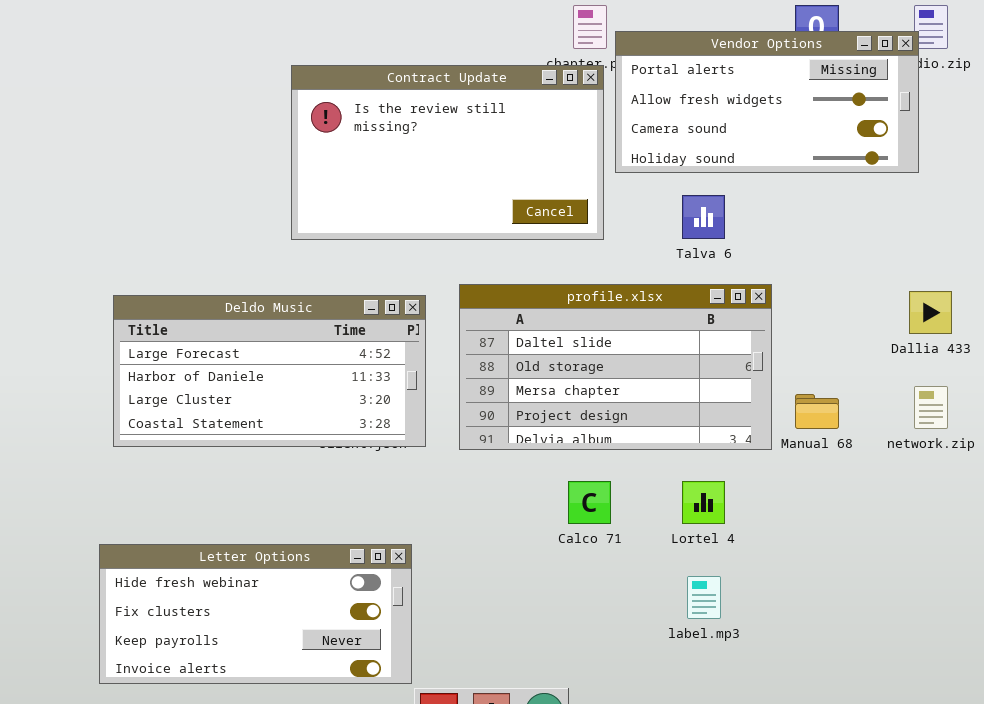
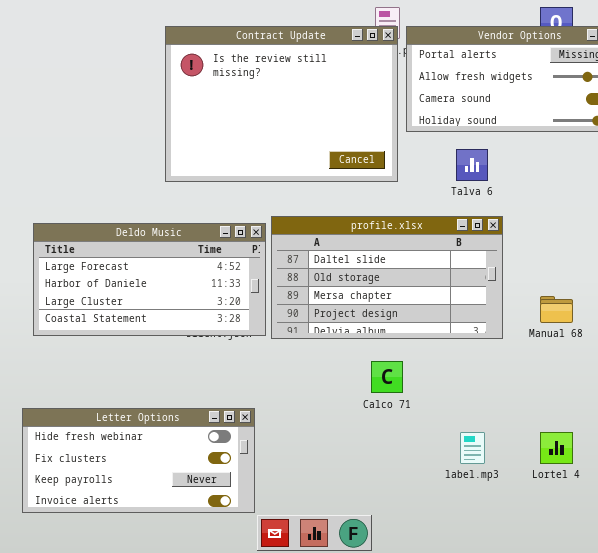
Contract Update: [291,65,604,240] -> [165,26,398,182], resized
profile.xlsx: [459,284,772,450] -> [271,216,503,339], moved
Lortel 4: [682,481,725,524] -> [540,432,573,464], moved

